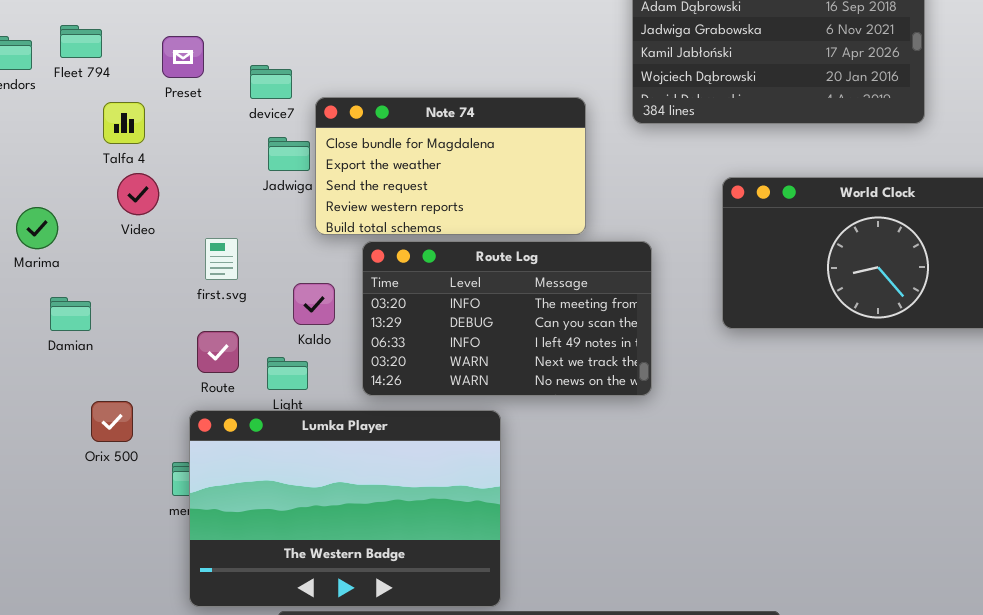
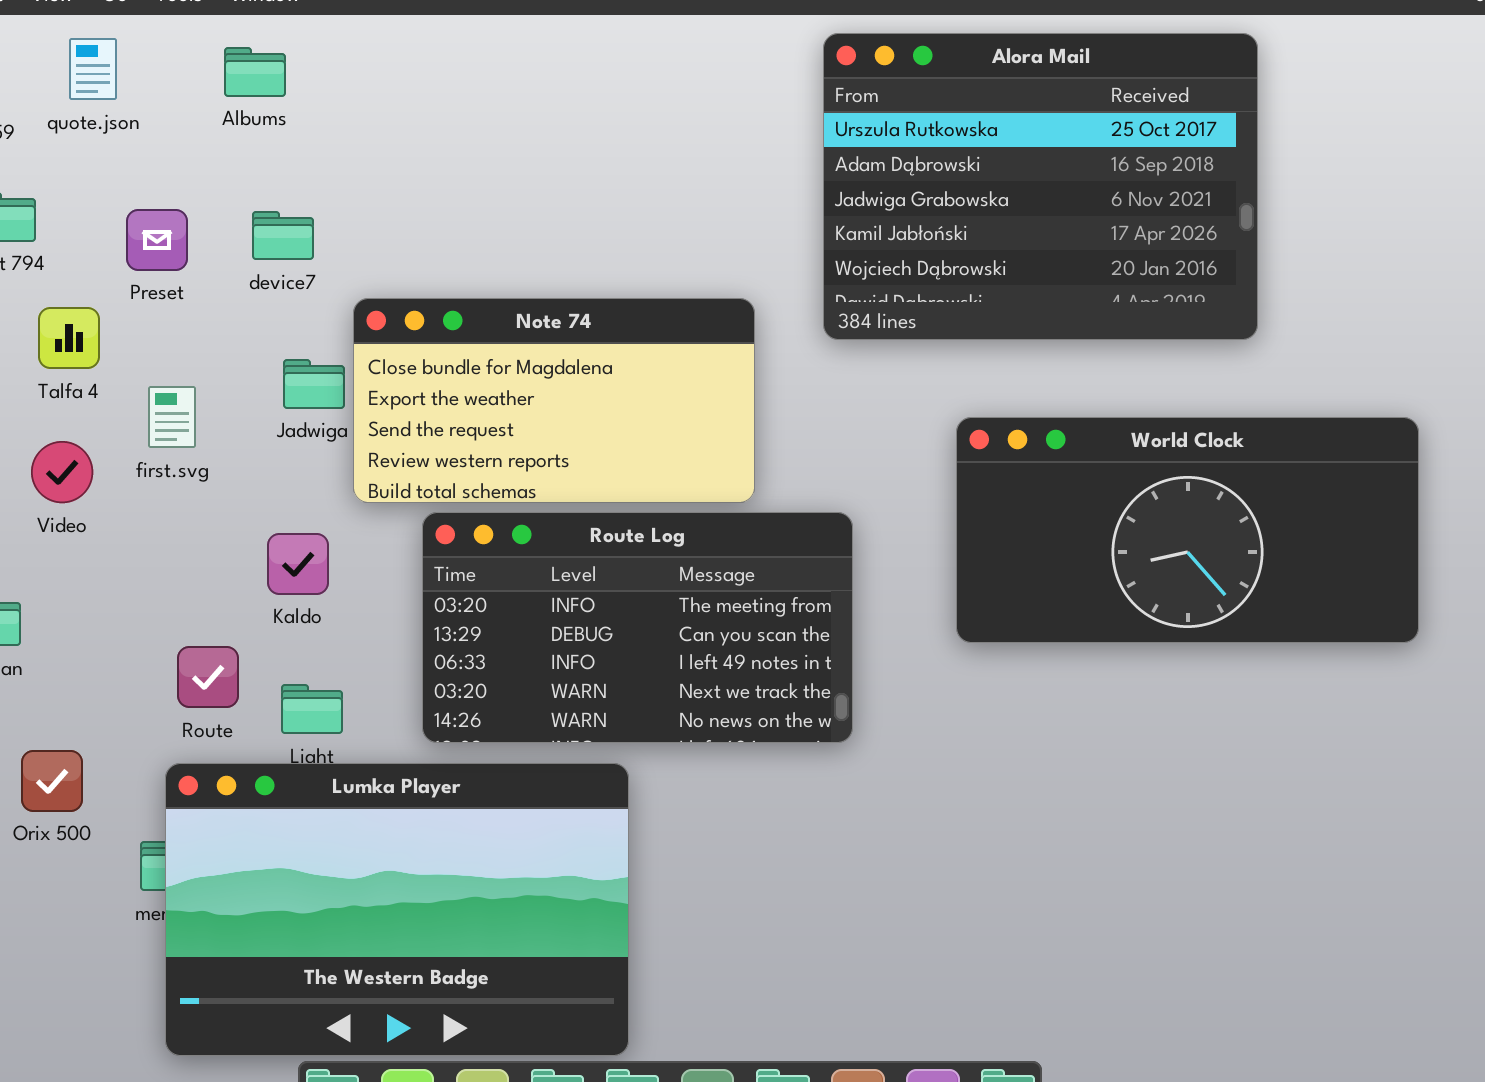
device7: [250,65,292,99] -> [252,211,314,260], moved
Video: [117,173,159,215] -> [31,441,93,503], moved
first.svg: [205,238,238,280] -> [148,386,196,448], moved
Kaldo: [293,283,335,325] -> [267,533,329,595], moved

